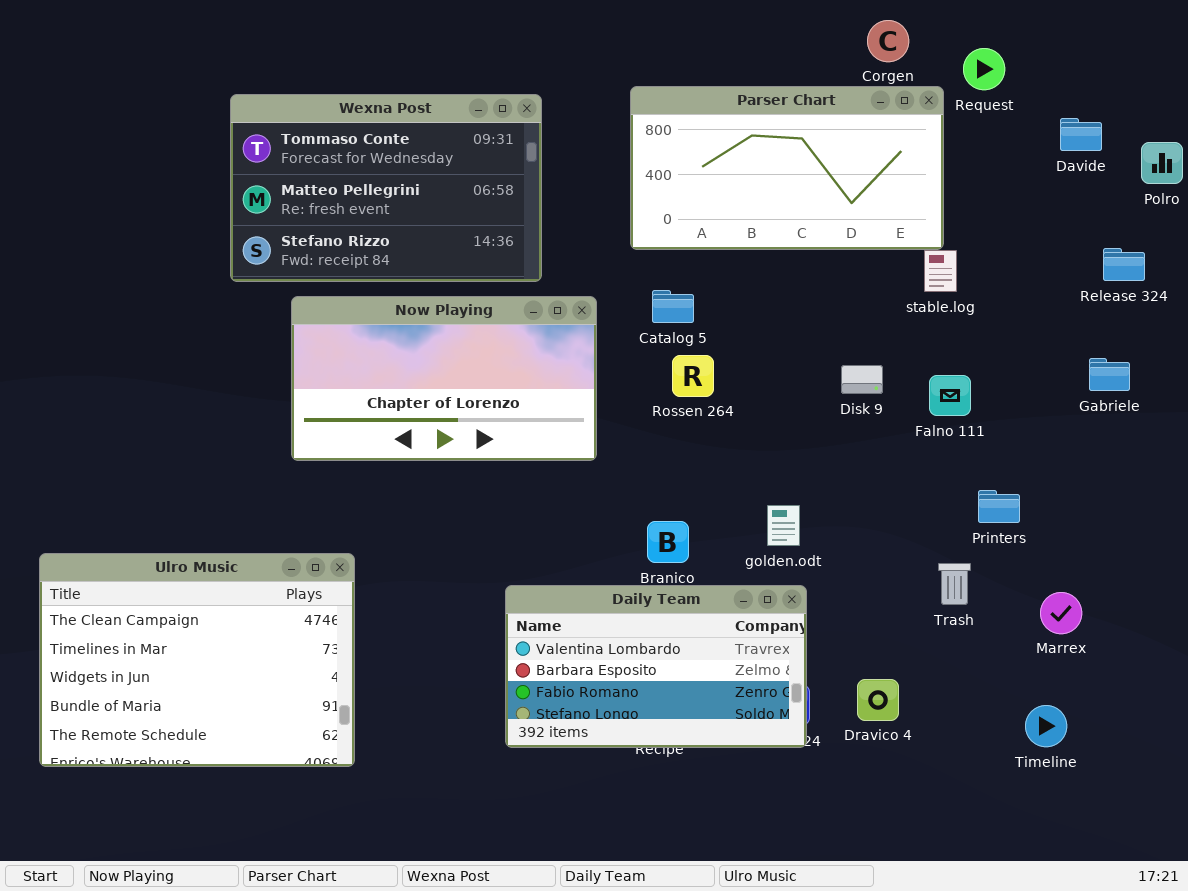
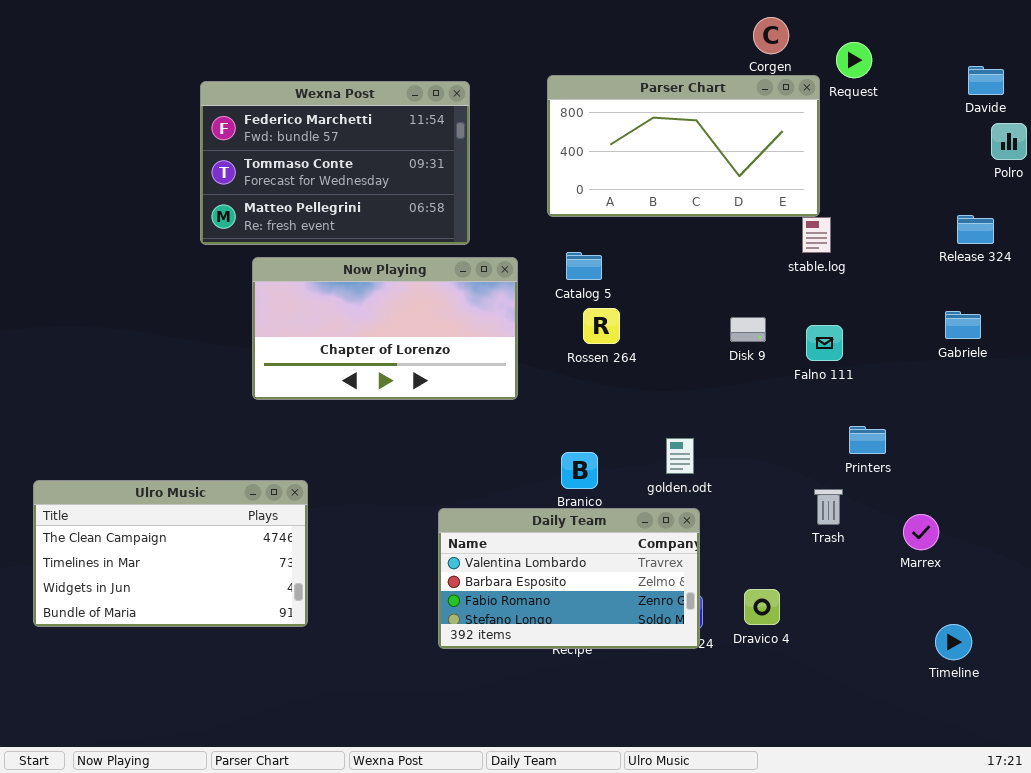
Wexna Post: [230,94,542,282] -> [200,81,470,245], scrolled up 1 row
Davide: [1060,118,1102,151] -> [968,66,1004,95], moved
Ulro Music: [39,553,355,767] -> [33,480,308,627], resized
Timeline: [1025,705,1067,747] -> [935,624,972,660], moved

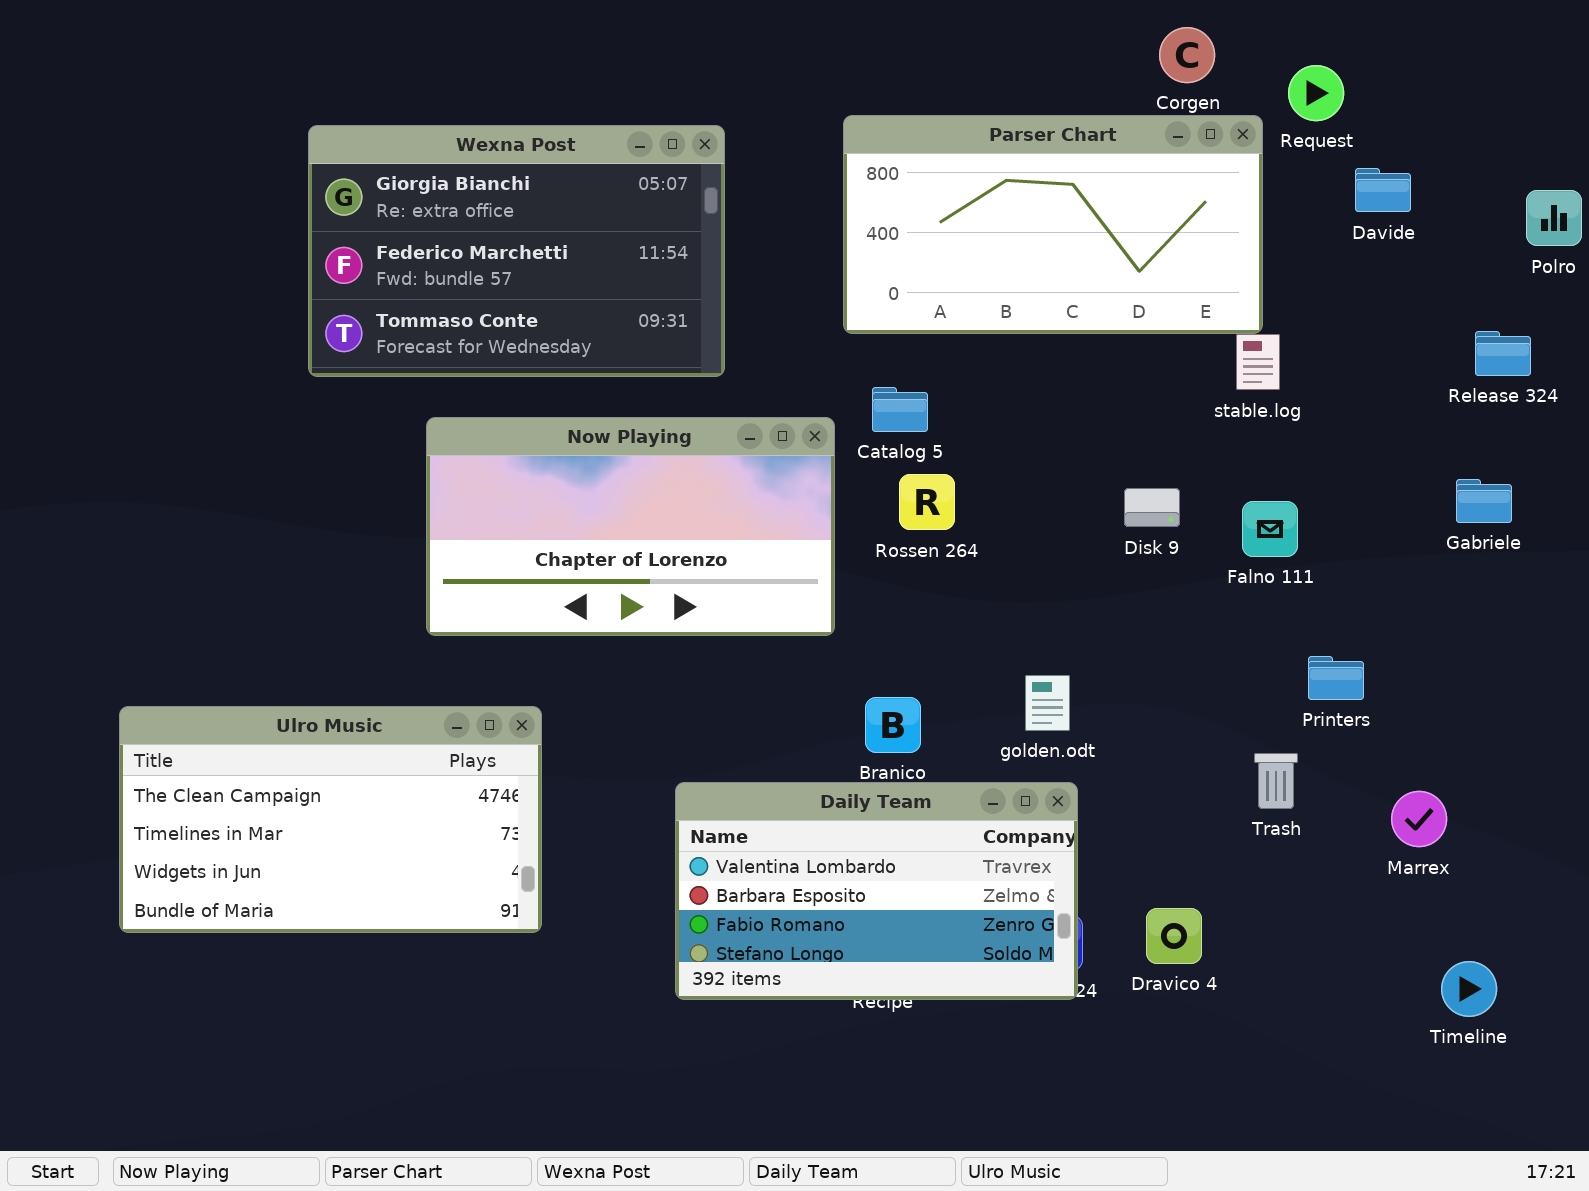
Davide: [968,66,1004,95] -> [1355,168,1411,212], moved
Wexna Post: [200,81,470,245] -> [308,125,725,377], scrolled up 1 row
Now Playing: [252,257,518,400] -> [426,417,835,636], moved
Ulro Music: [33,480,308,627] -> [119,706,542,933], moved

